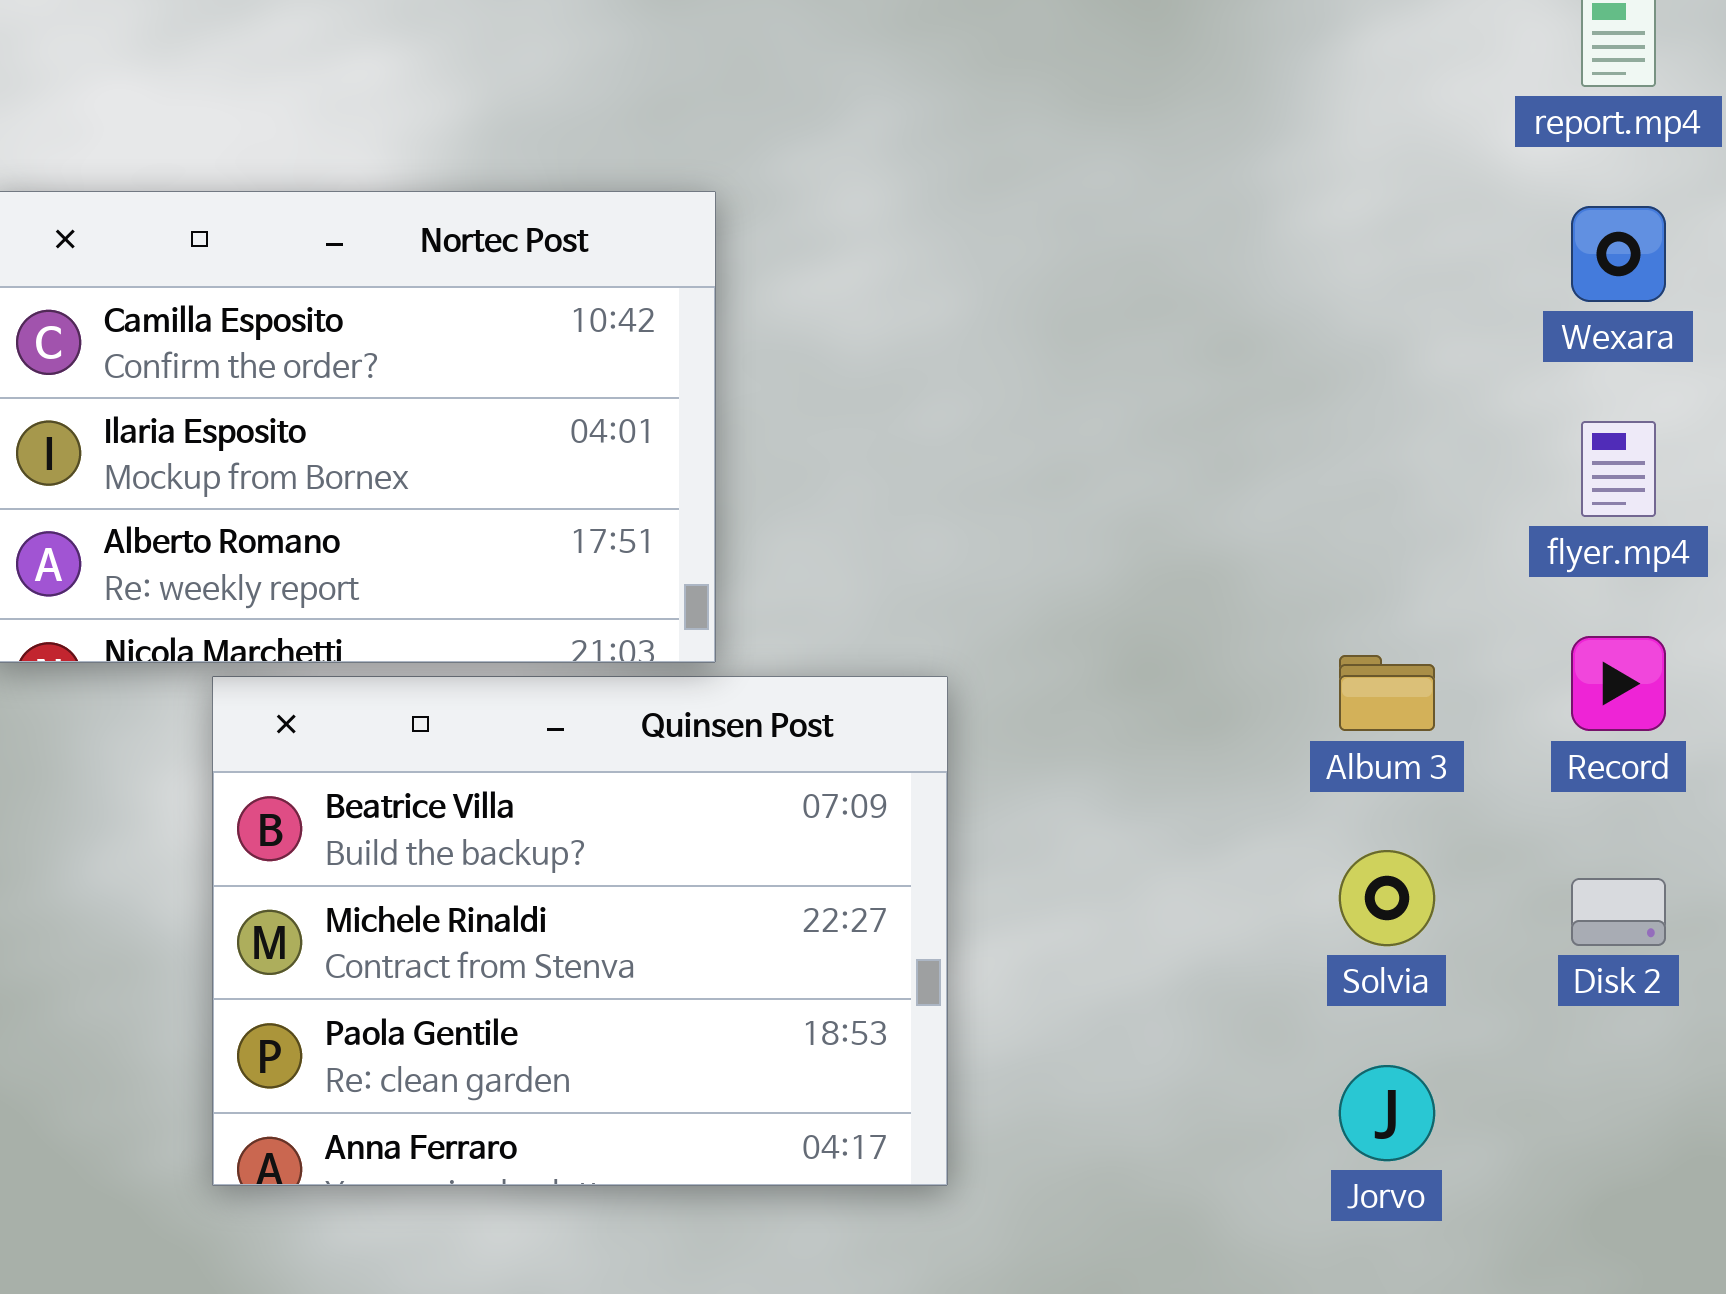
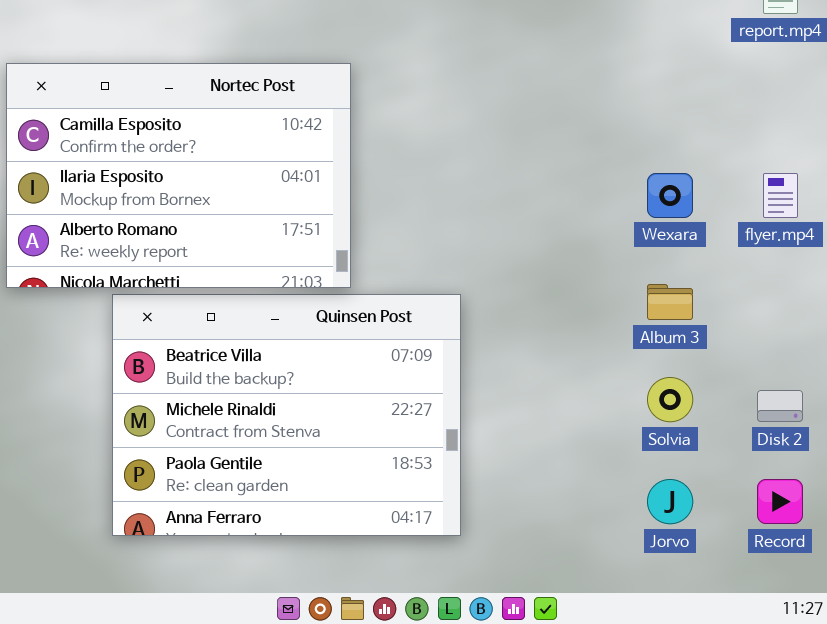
Wexara: [1571,206,1666,302] -> [647,173,693,218], moved
Record: [1571,636,1666,731] -> [757,479,803,524], moved

